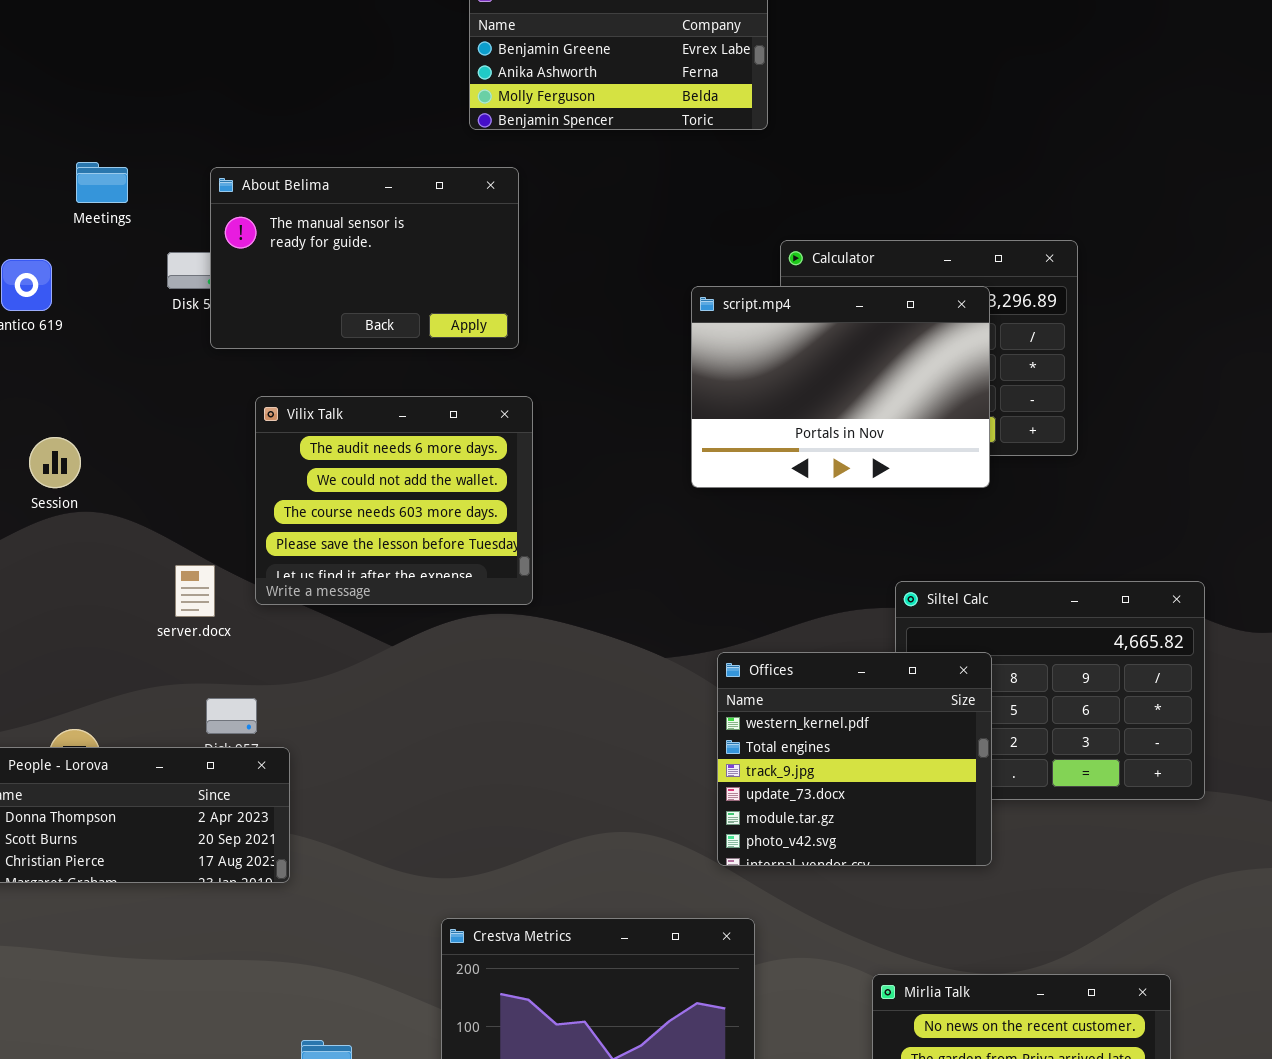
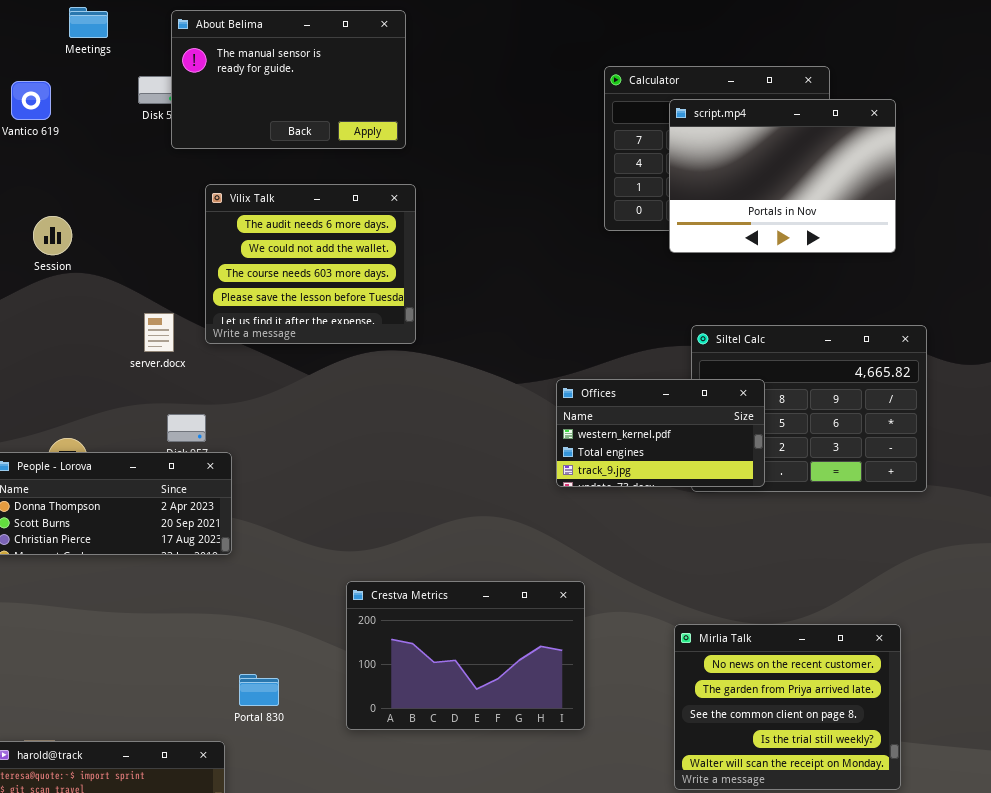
script.mp4: [691,286,990,488] -> [669,99,896,253], moved
Offices: [717,652,992,866] -> [556,379,765,487], resized

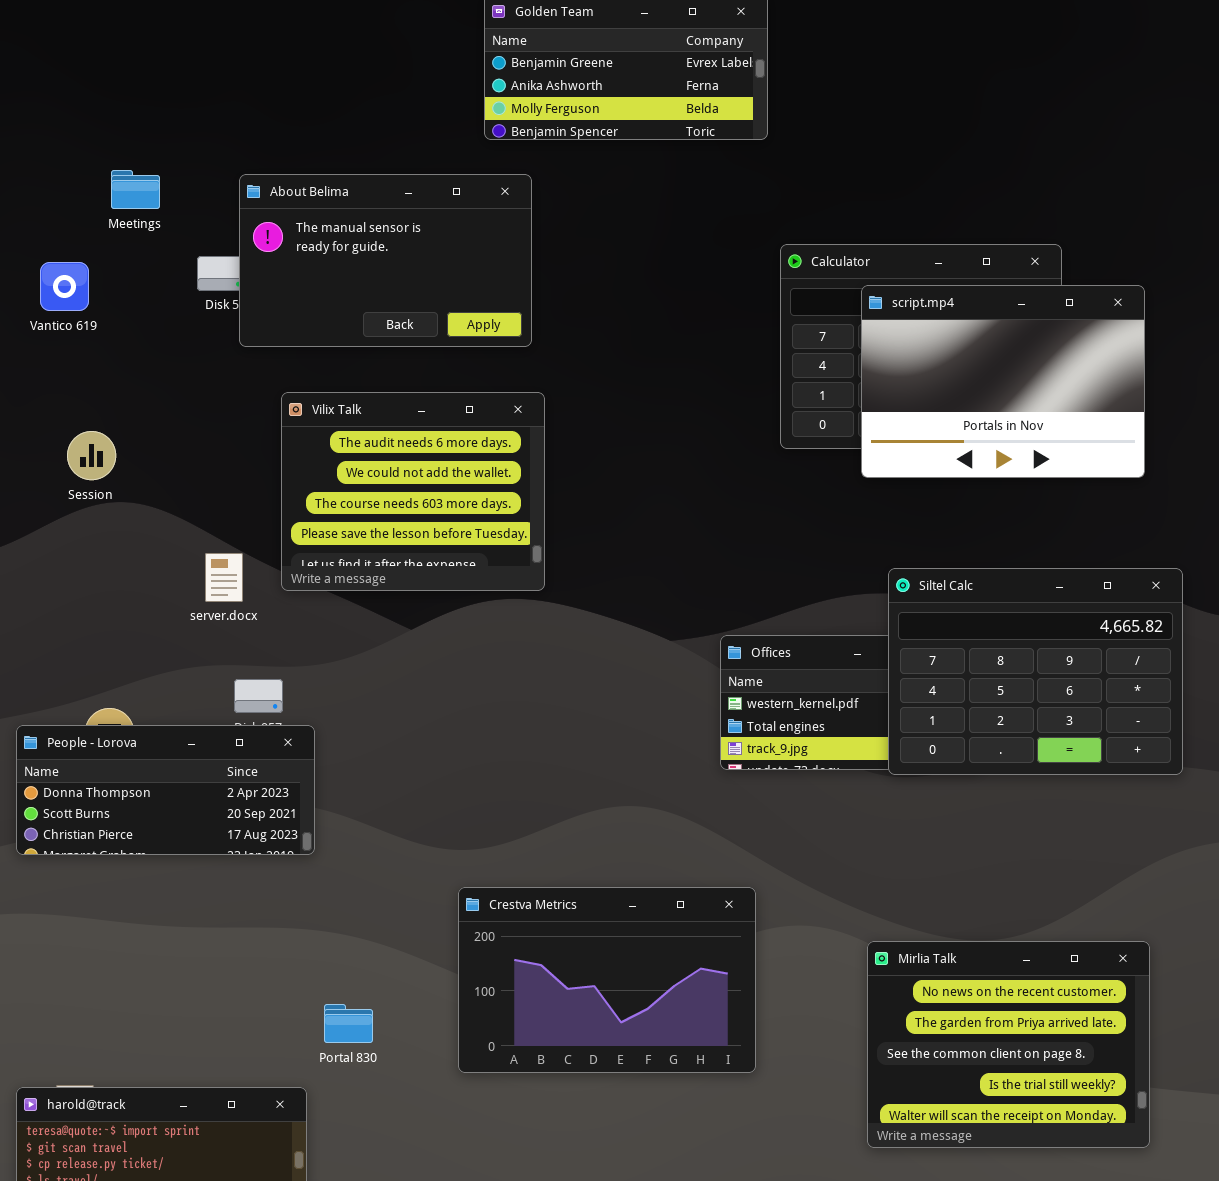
Siltel Calc: [691,325,927,492] -> [888,568,1183,775], raised

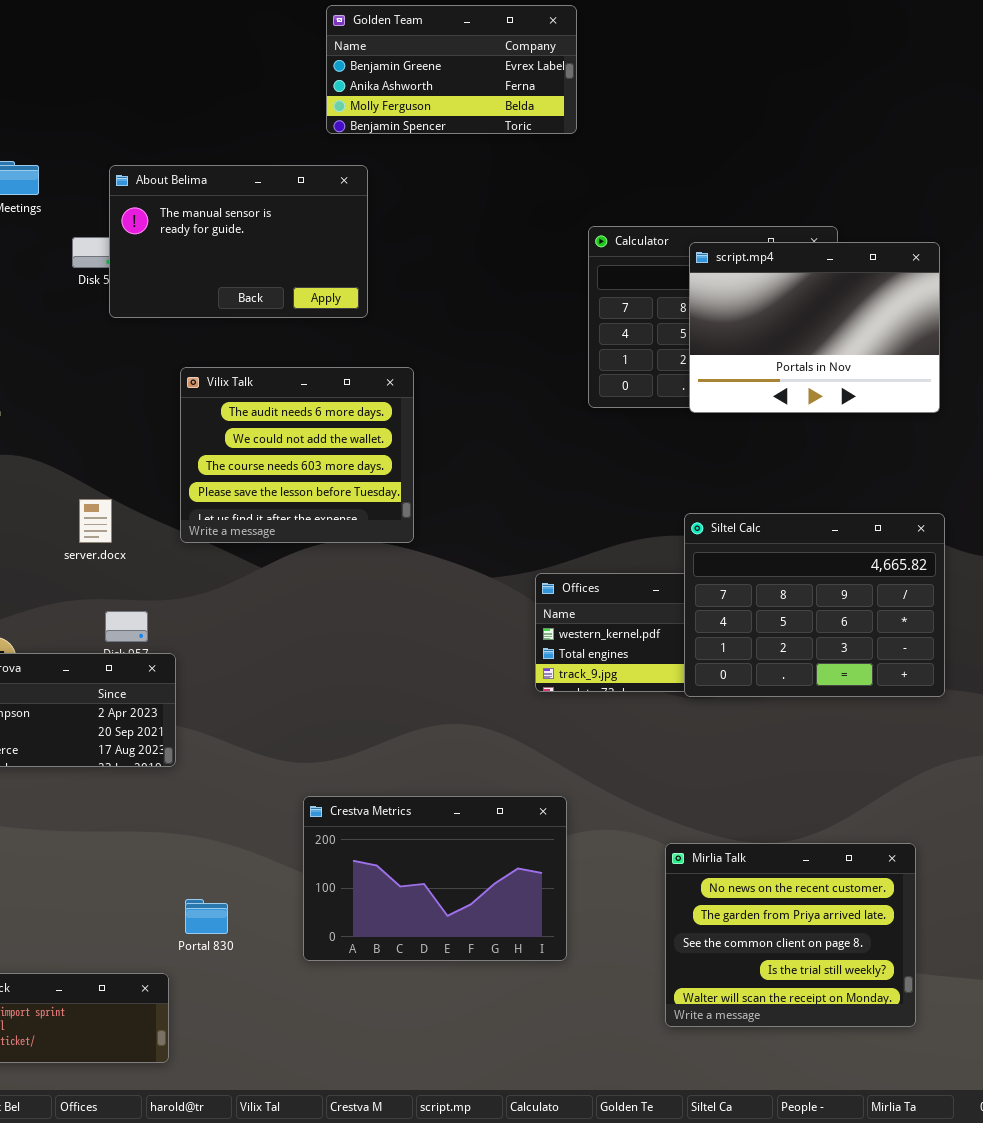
script.mp4: [861,285,1145,478] -> [689,242,940,413], moved
Vilix Talk: [281,392,545,591] -> [180,367,414,543], moved

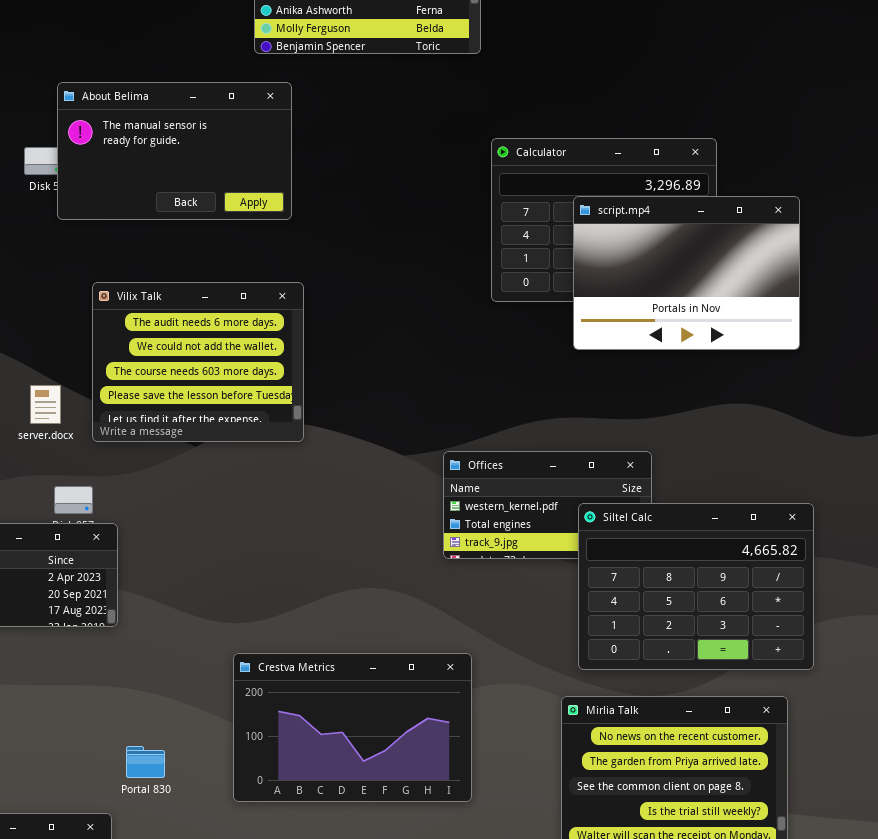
script.mp4: [689,242,940,413] -> [573,196,800,350], moved
Vilix Talk: [180,367,414,543] -> [92,282,304,442], moved
Siltel Calc: [684,513,945,697] -> [578,503,814,670], moved

